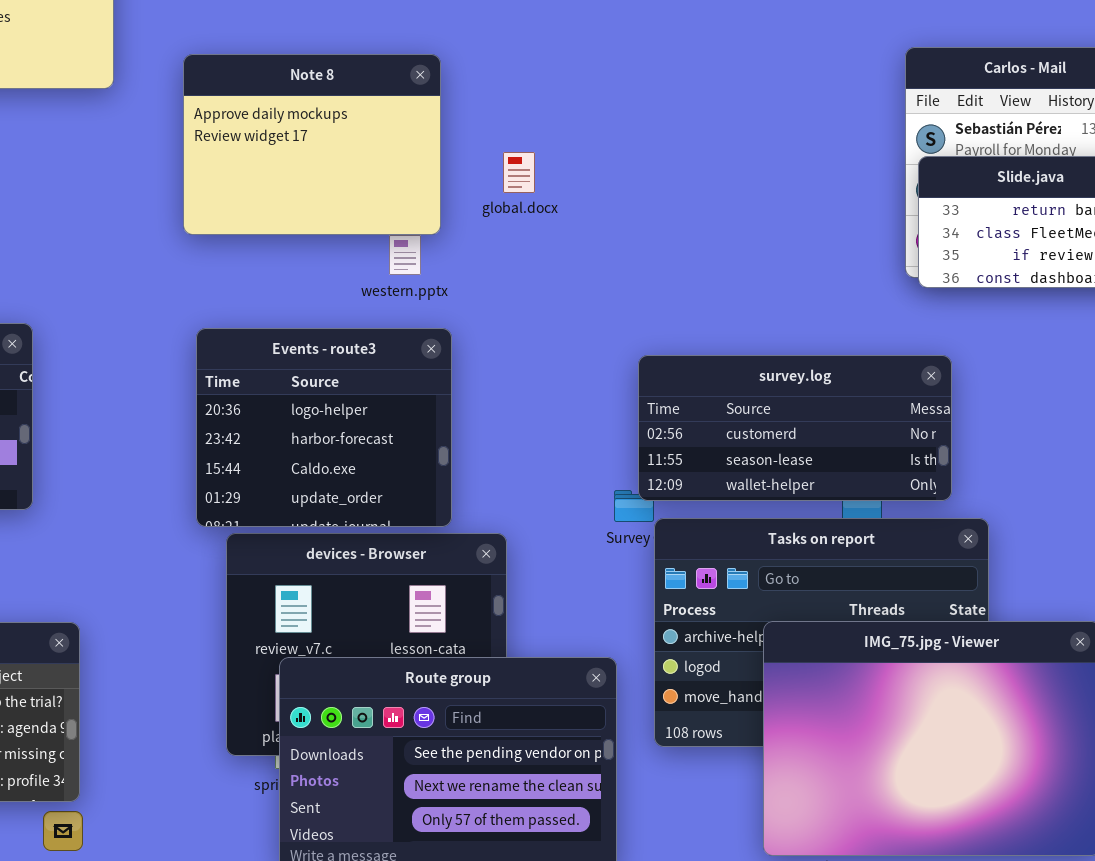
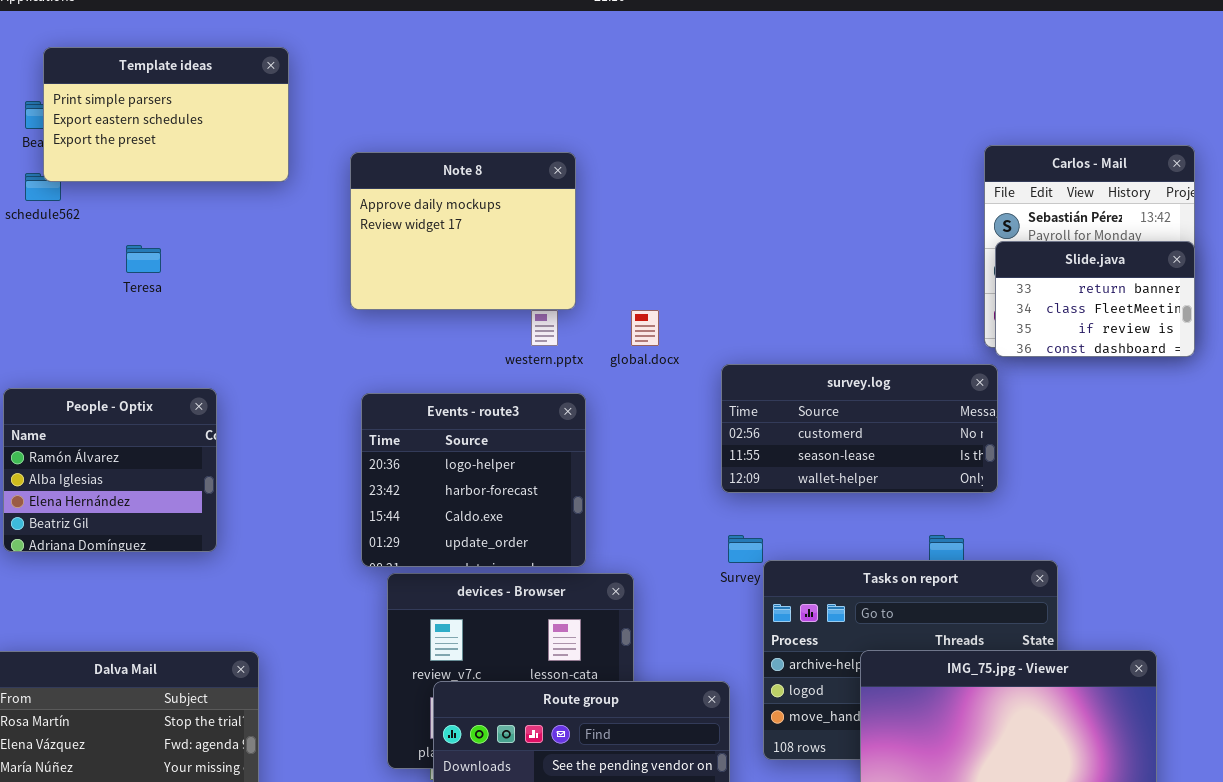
global.docx: [503,152,535,193] -> [631,310,659,346], moved
survey.log: [638,355,952,501] -> [721,364,998,493], moved

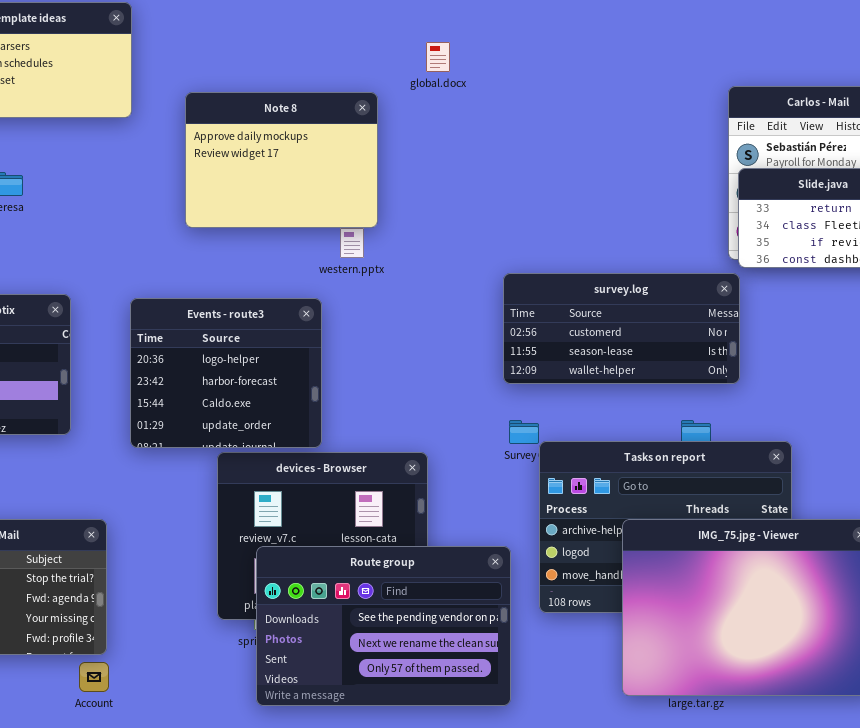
global.docx: [631,310,659,346] -> [426,42,450,72], moved
Events - route3: [361,393,586,567] -> [130,298,322,448], moved

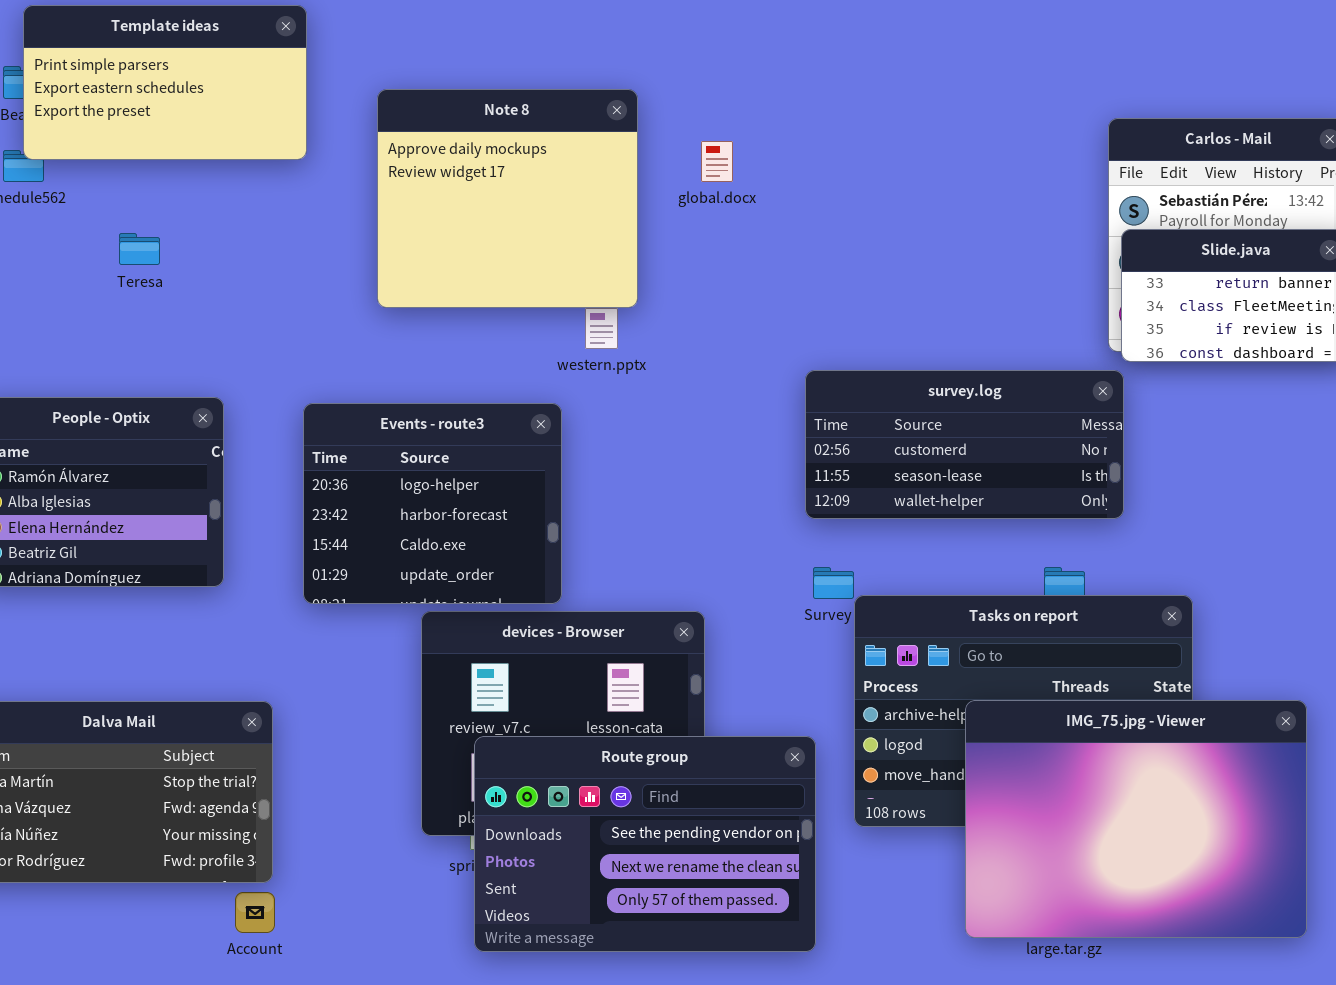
global.docx: [426,42,450,72] -> [701,141,733,182], moved
Note 8: [185,92,378,228] -> [377,89,638,308], resized

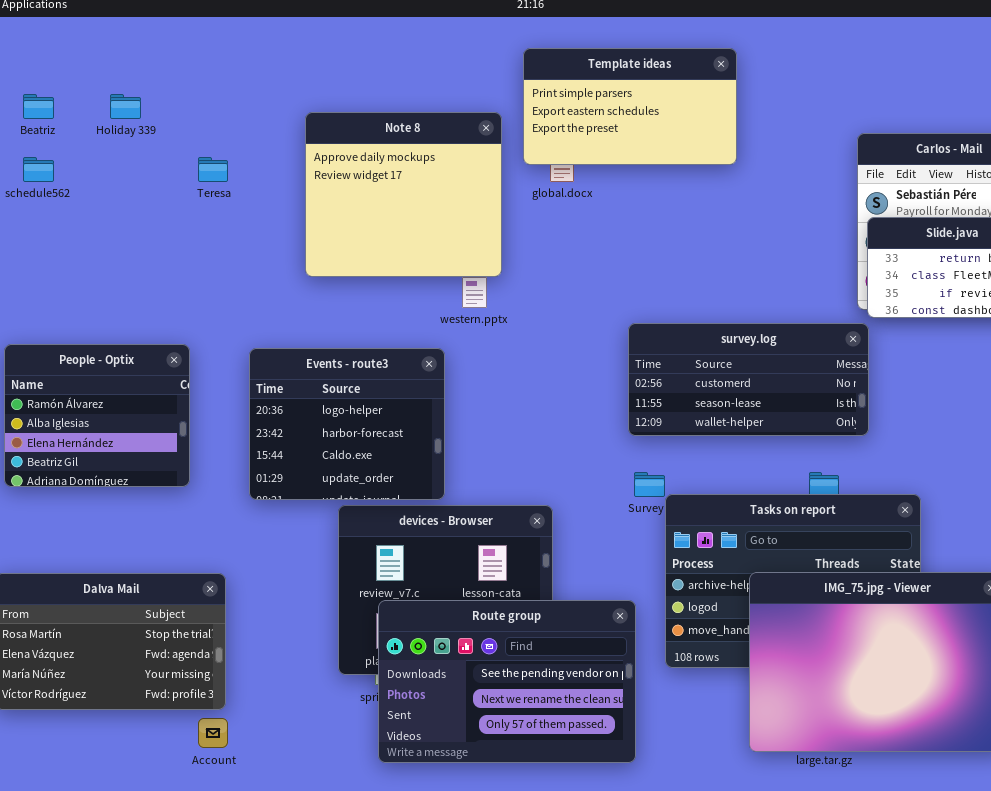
Template ideas: [23,5,307,160] -> [523,48,737,165], moved
Teresa: [119,233,160,265] -> [198,157,228,182], moved

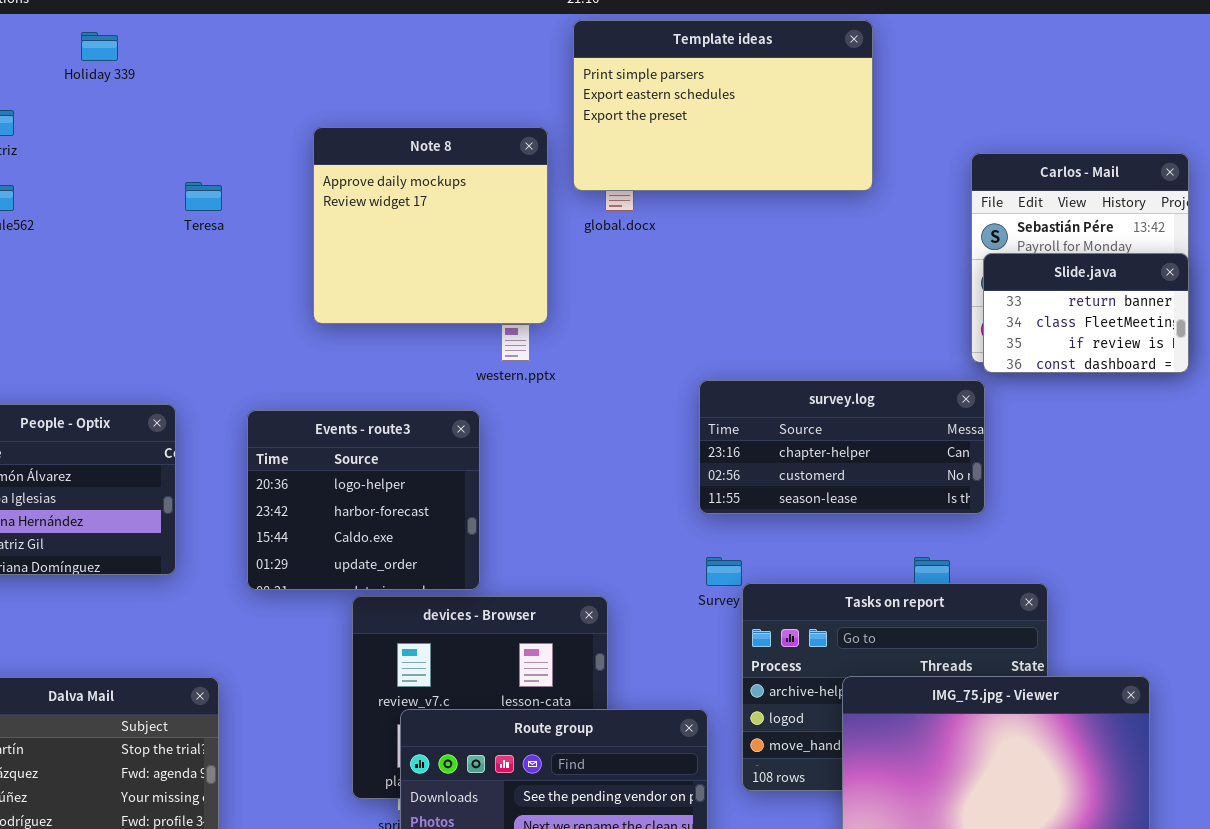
Template ideas: [523,48,737,165] -> [573,20,873,191], resized
Holiday 339: [110,94,141,119] -> [81,32,118,61], moved
survey.log: [628,323,869,436] -> [699,380,985,514], scrolled up 1 row

